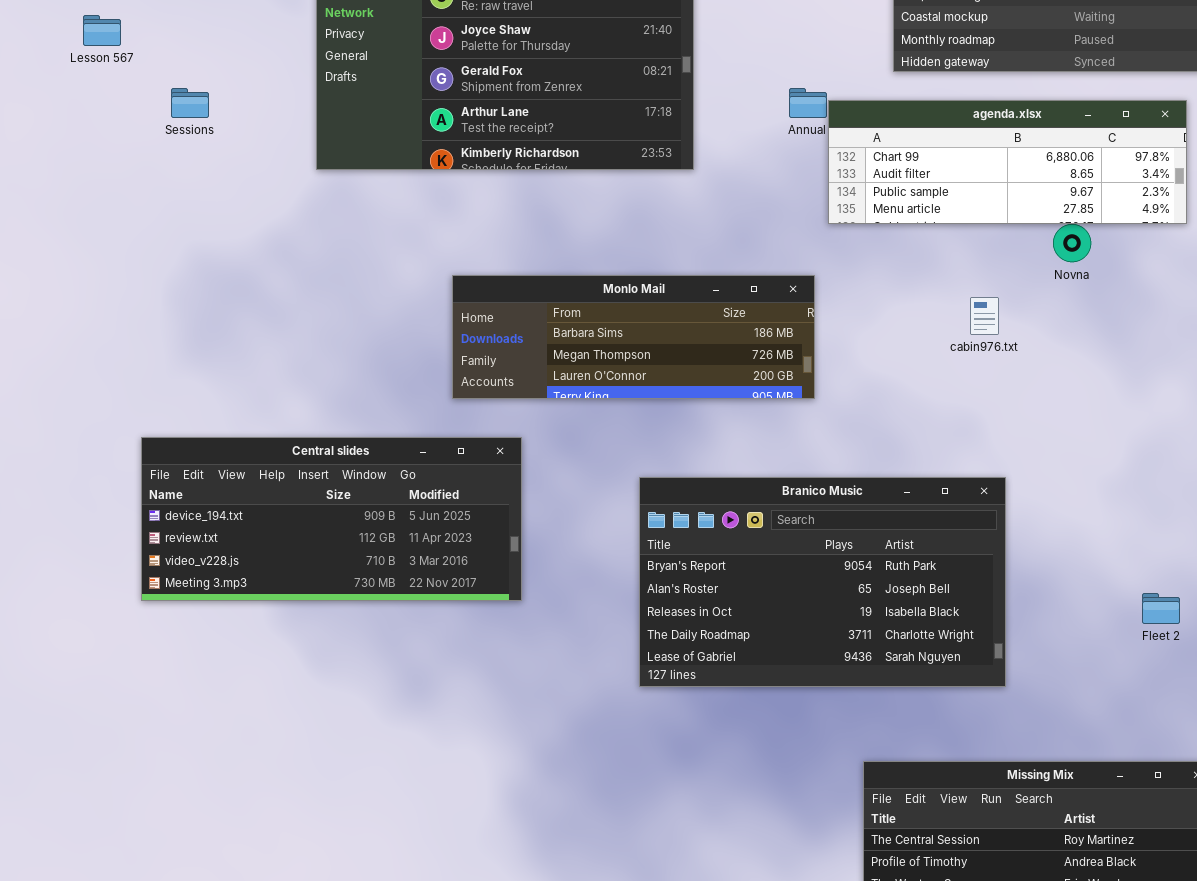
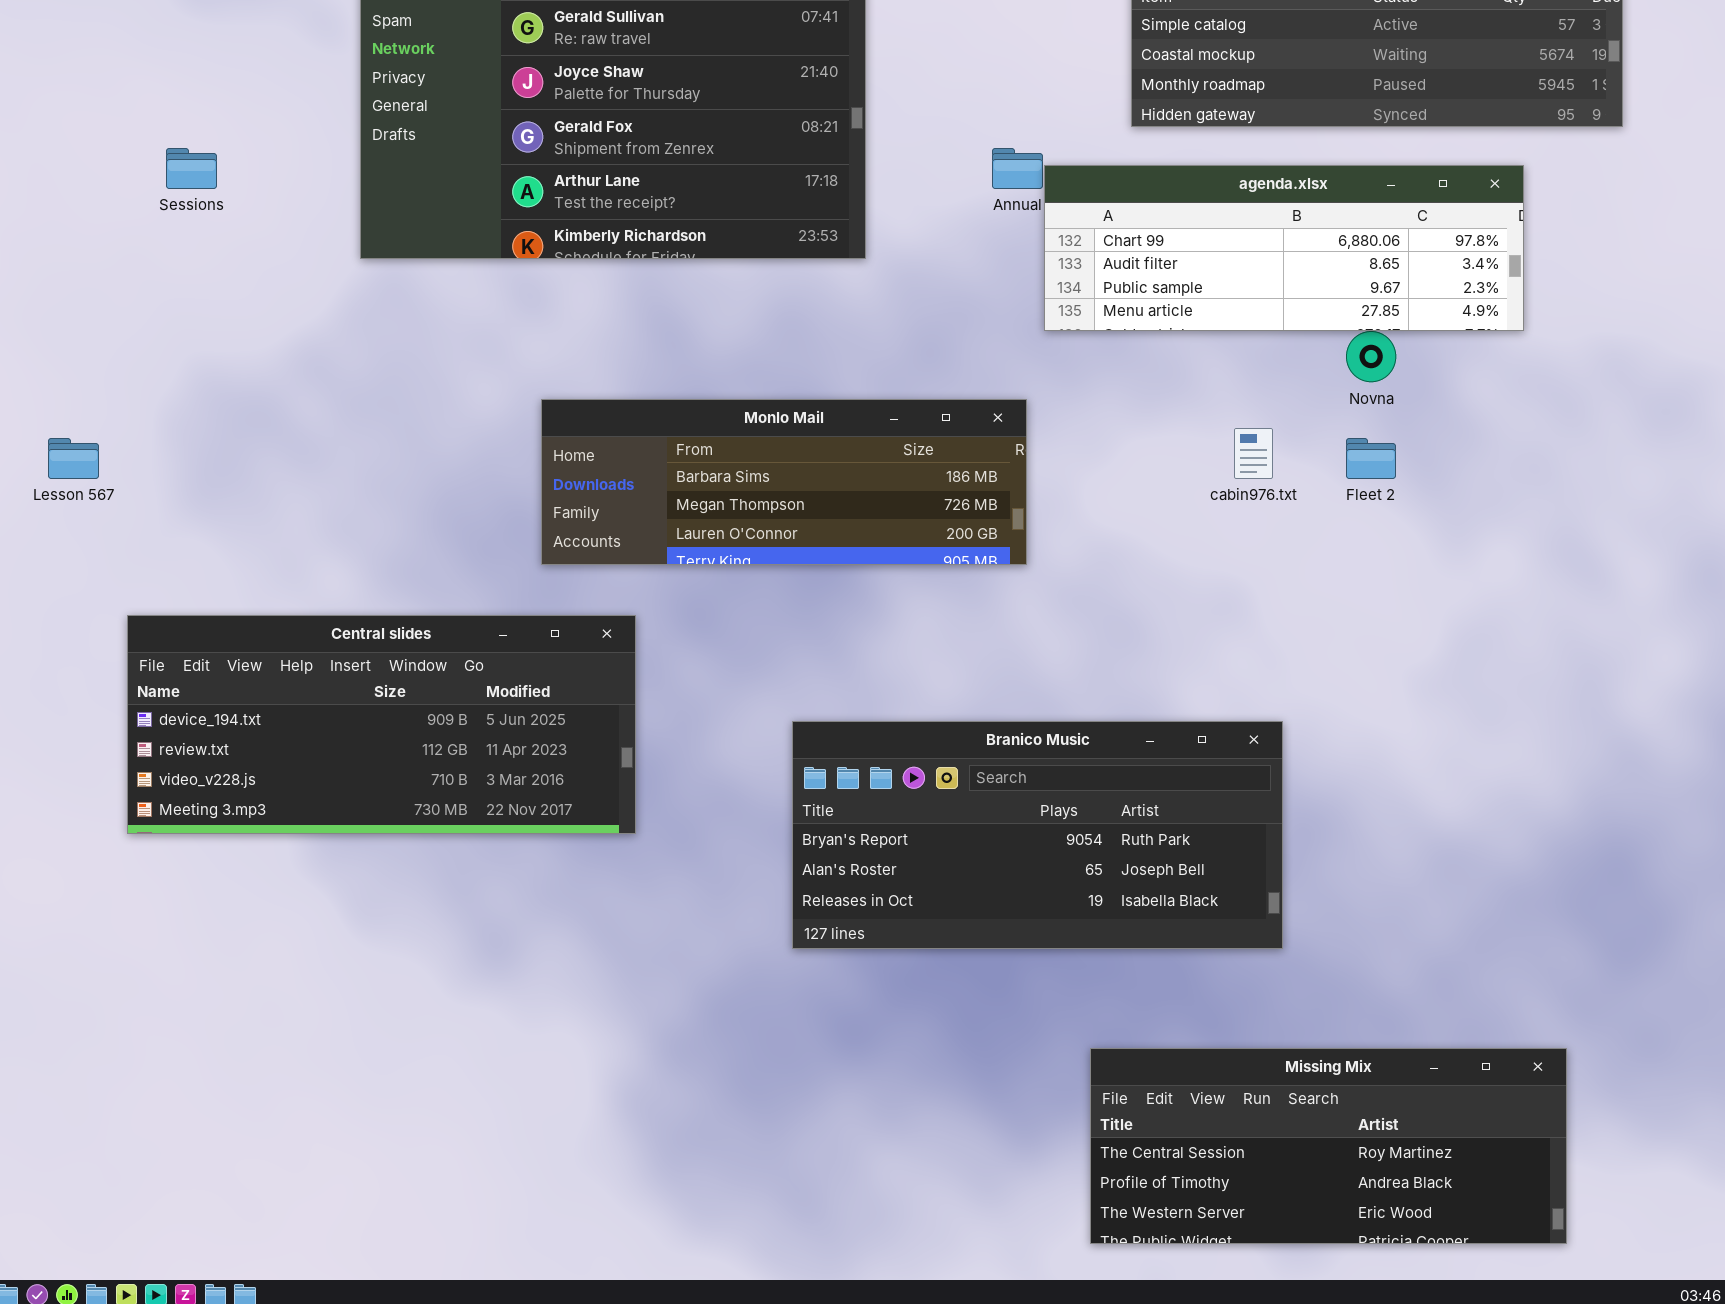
Lesson 567: [83,15,121,46] -> [48,438,99,479], moved
Branico Music: [639,477,1006,687] -> [792,721,1283,949], resized
Fleet 2: [1142,593,1180,624] -> [1346,438,1396,479], moved

